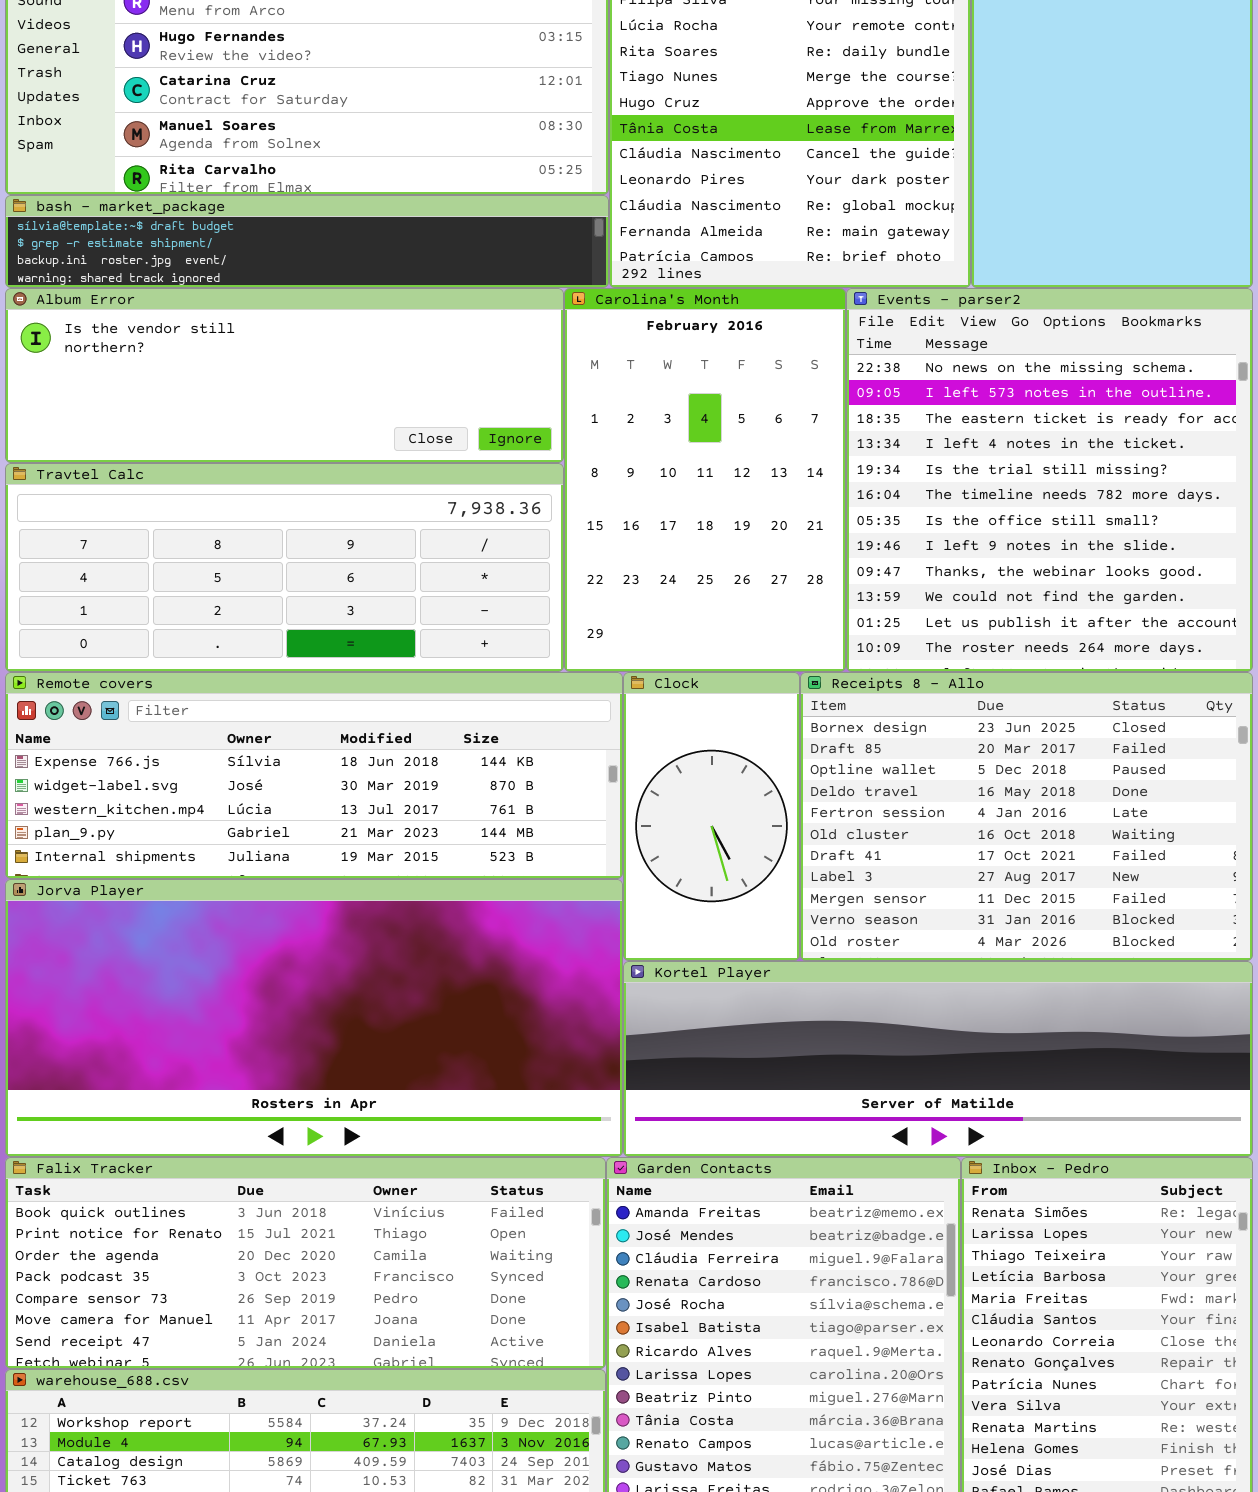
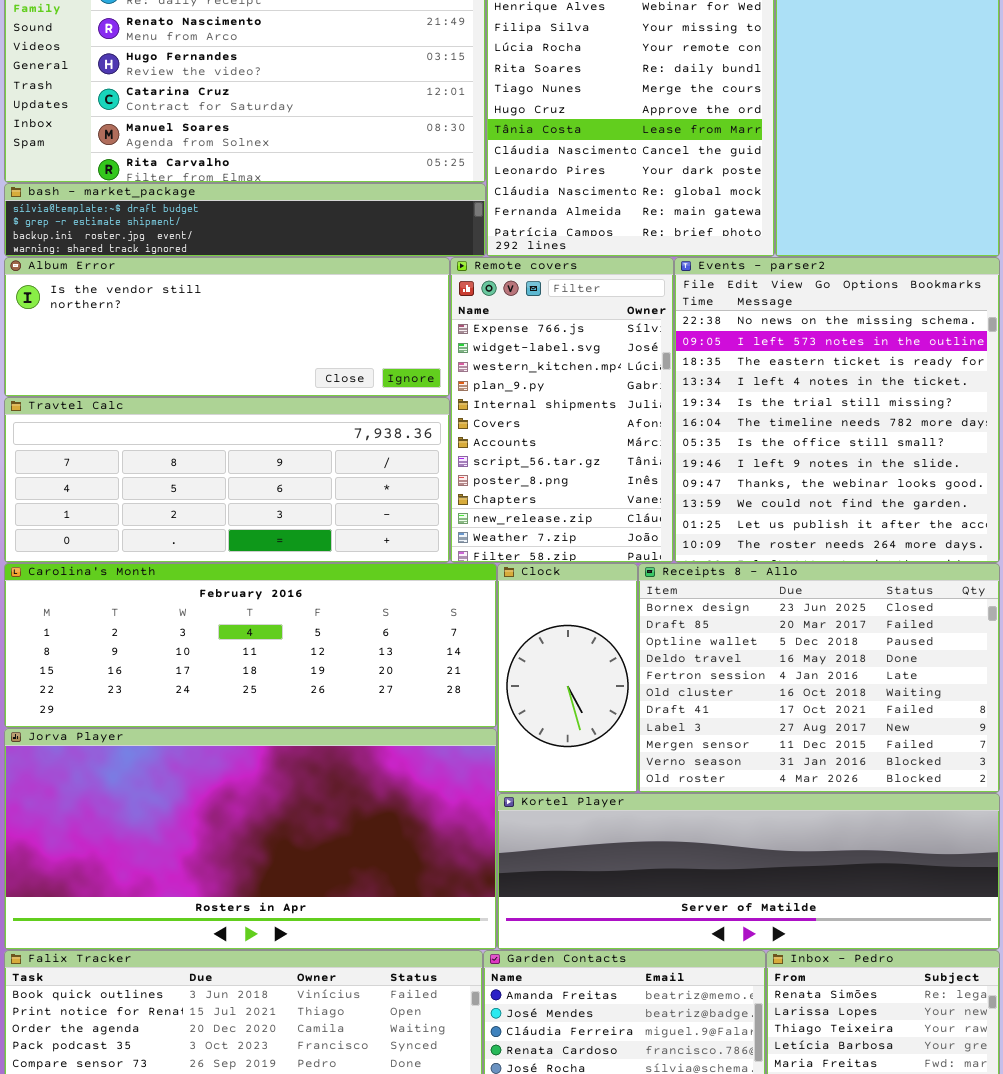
Carolina's Month: [564,288,846,672] -> [4,563,497,728], moved, resized
Remote covers: [5,672,623,879] -> [450,257,674,563], moved, resized

